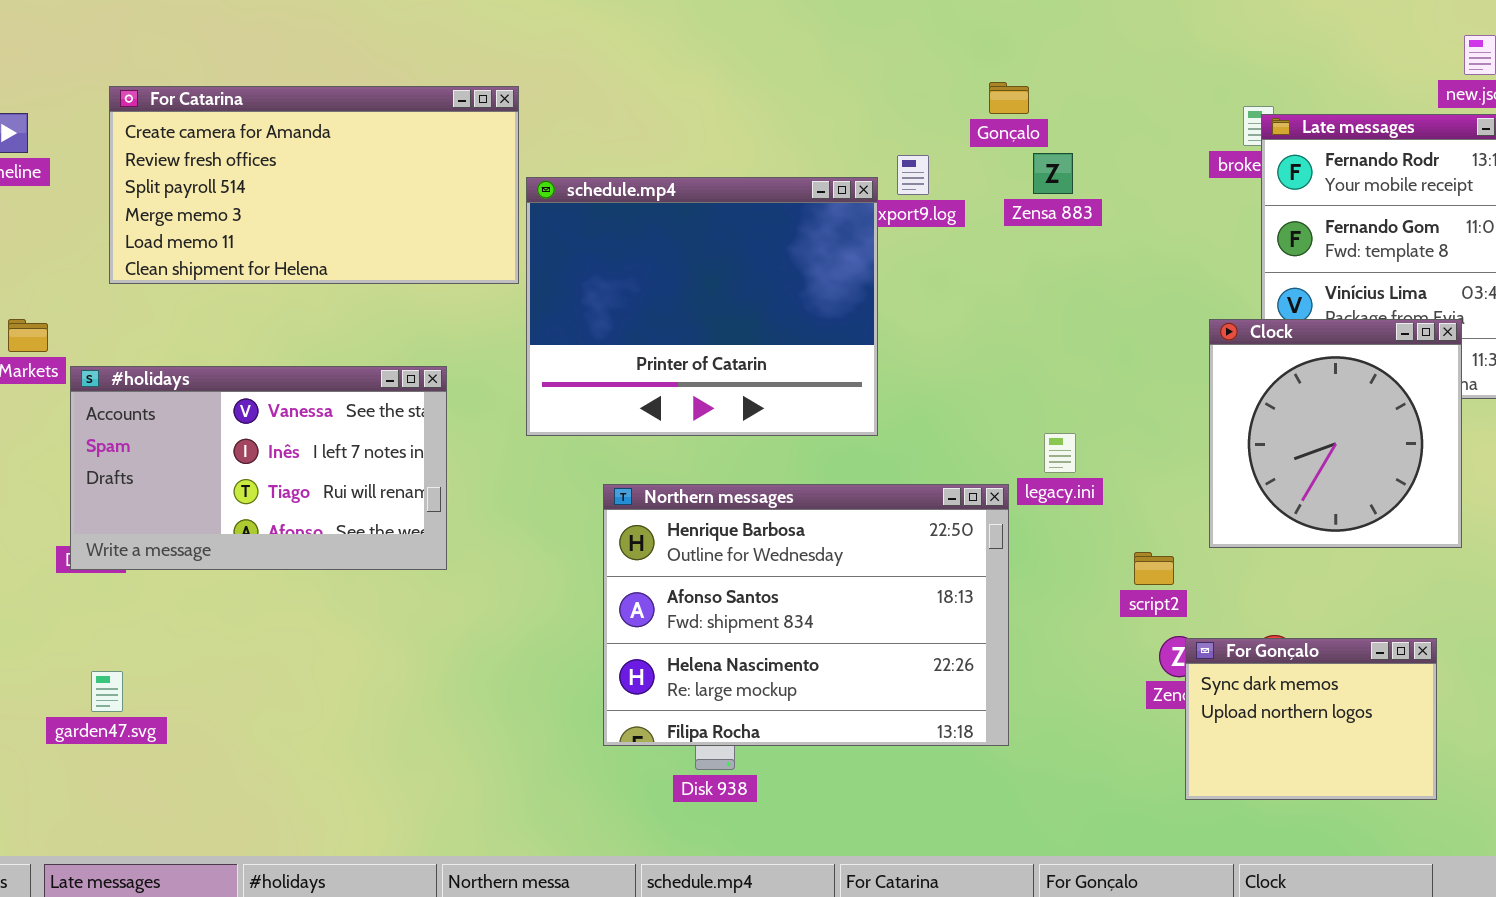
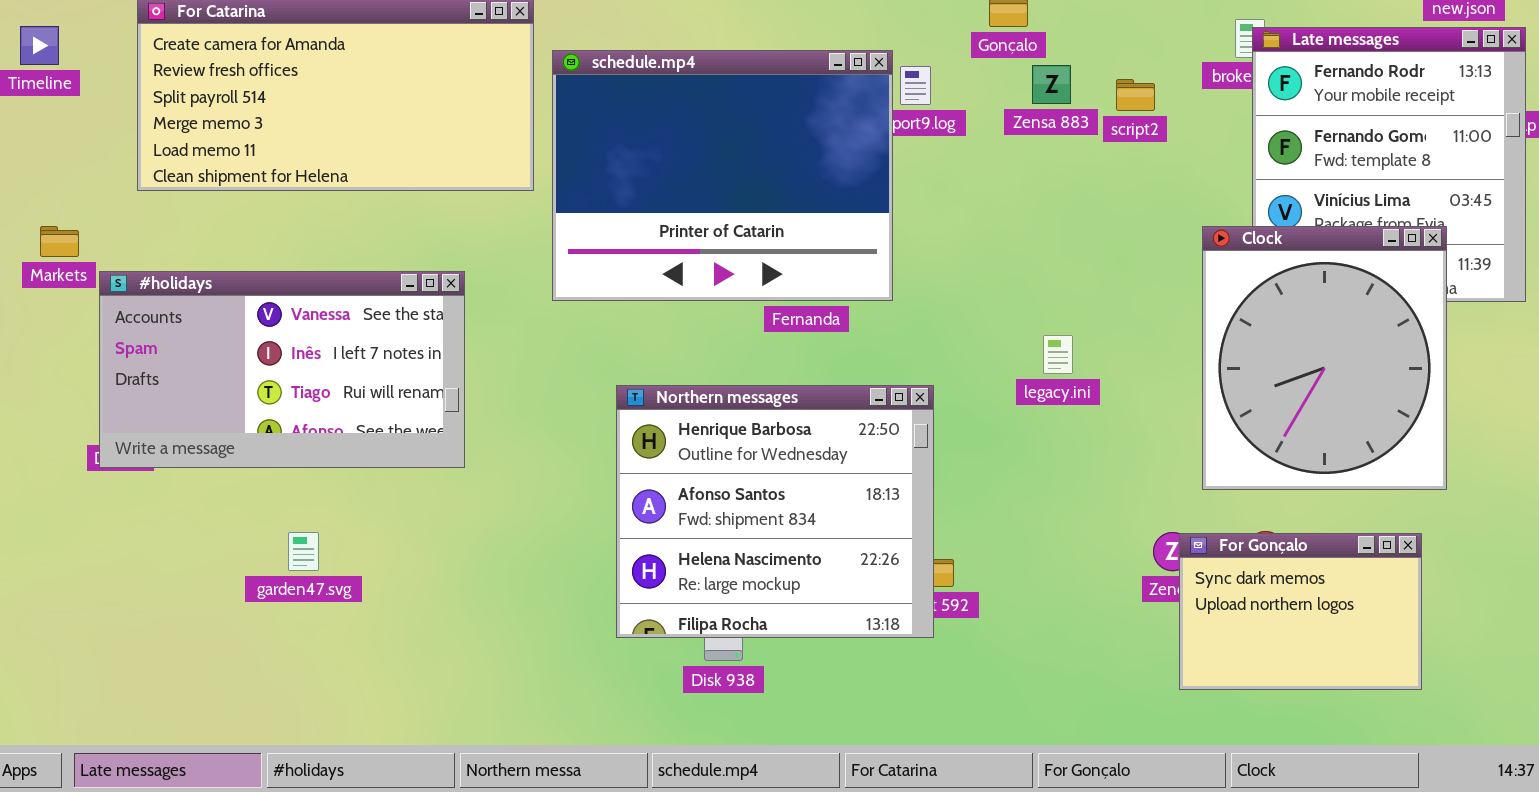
schedule.mp4: [526,177,878,436] -> [552,50,893,301], moved
Clock: [1209,319,1462,548] -> [1202,226,1447,490], resized
Northern messages: [603,484,1009,746] -> [616,385,934,638], resized
script2: [1134,552,1174,585] -> [1116,79,1155,111], moved
garden47.svg: [91,671,123,712] -> [288,532,319,571], moved

